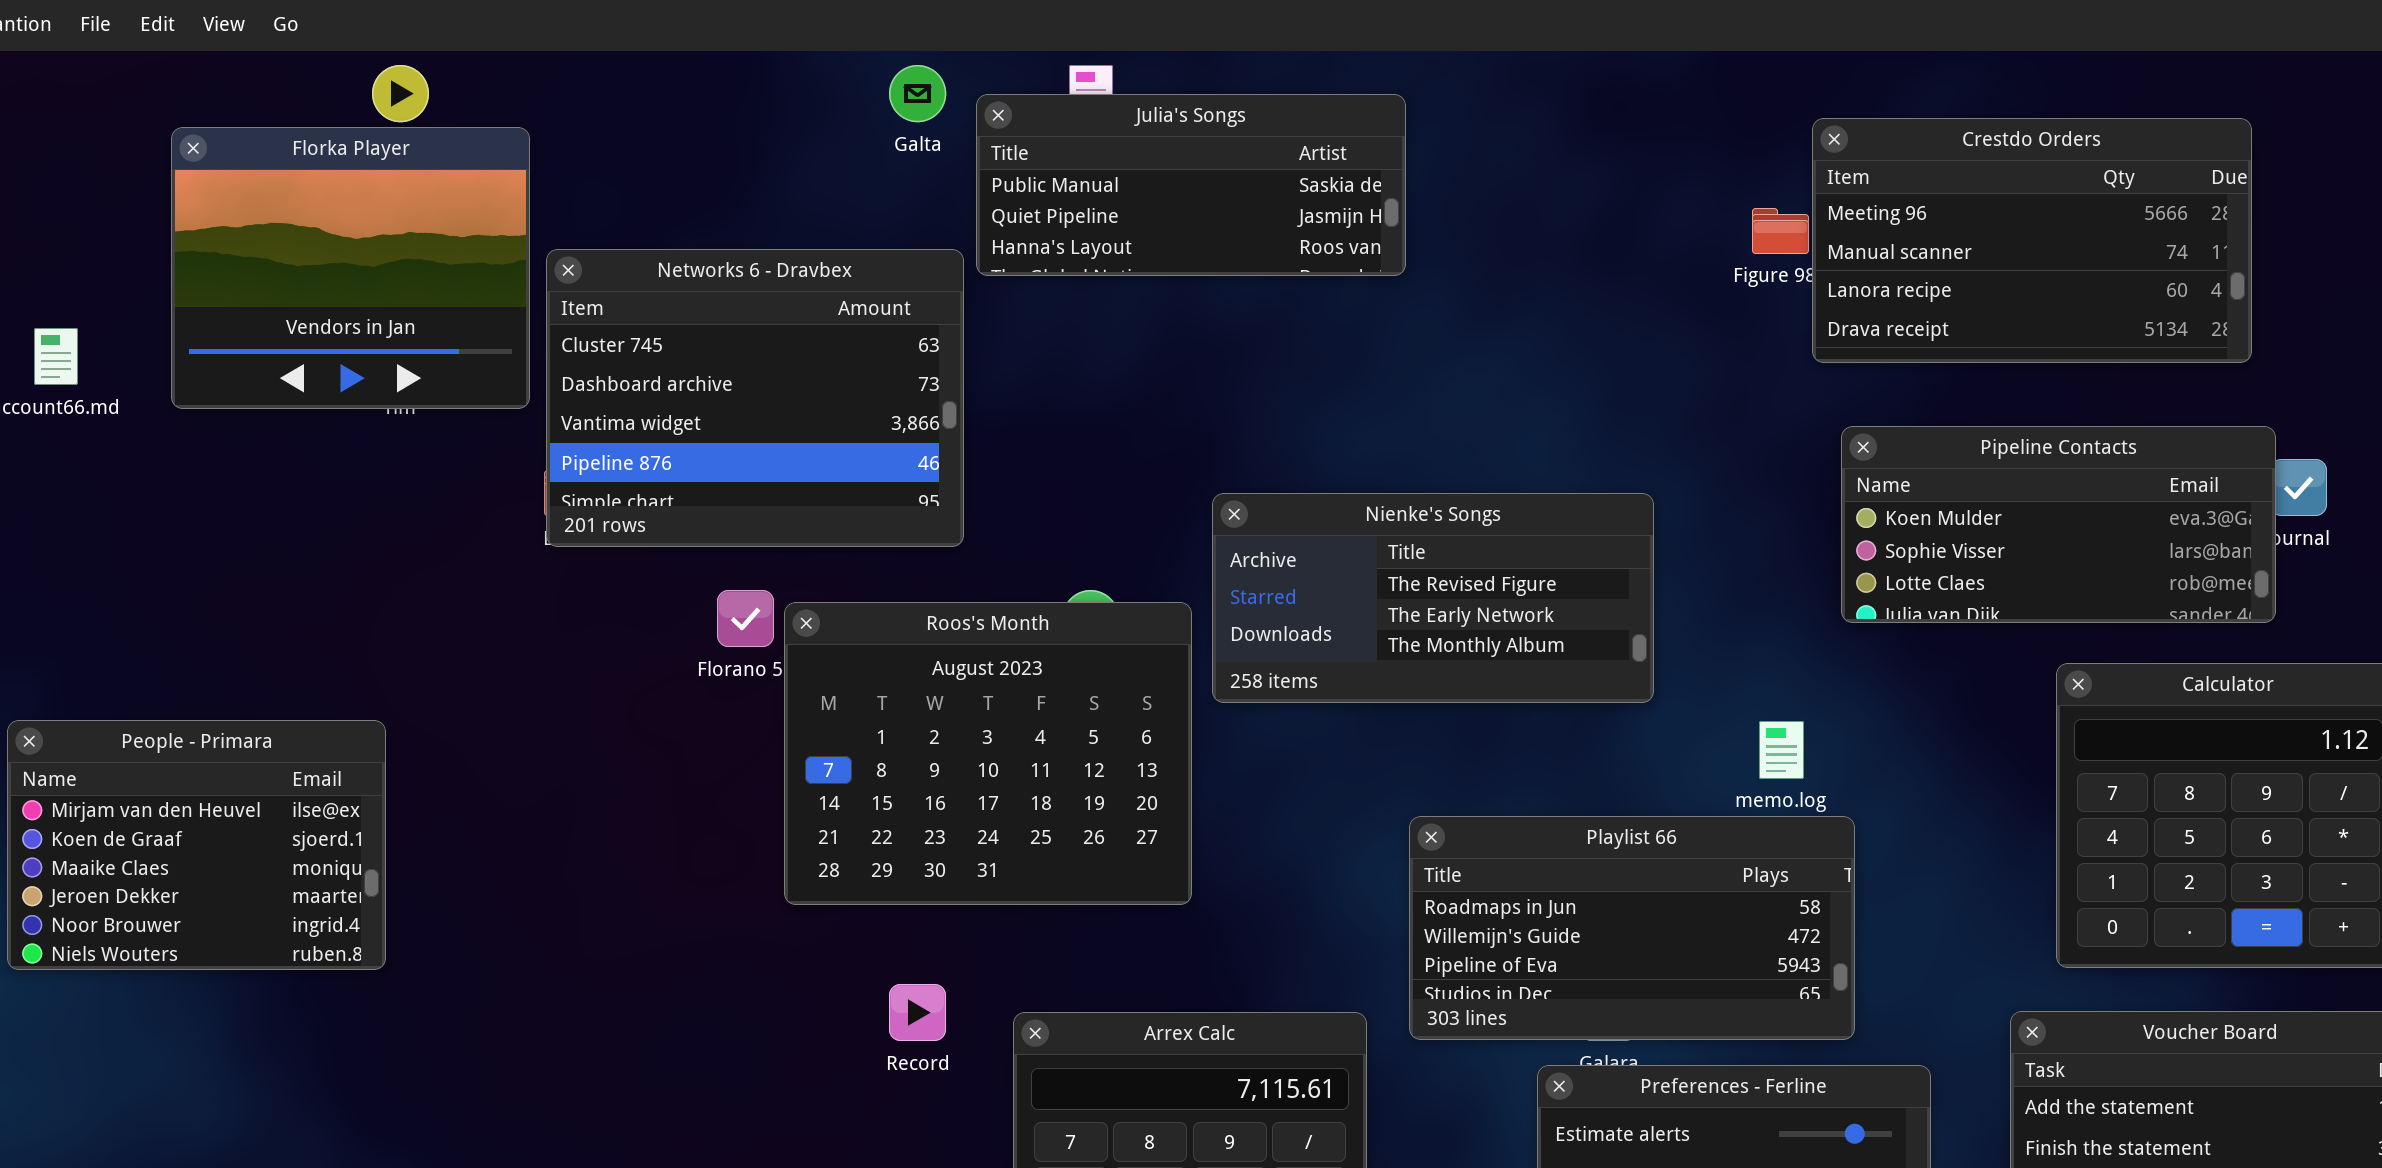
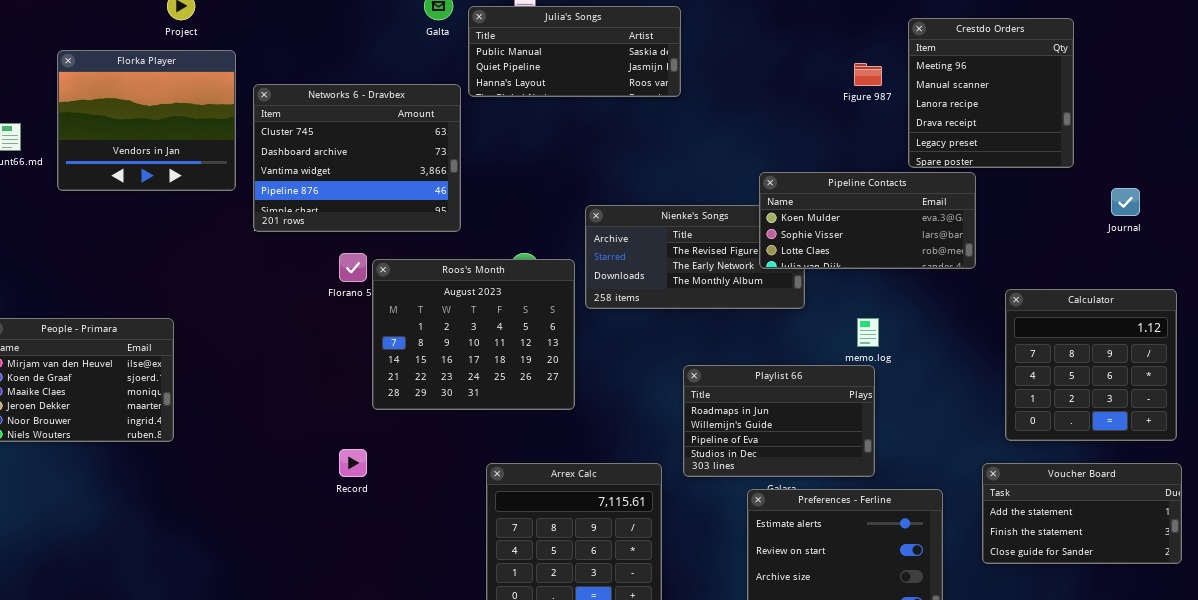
Crestdo Orders: [1812,118,2252,363] -> [908,18,1074,168], moved, resized
Florka Player: [171,127,530,409] -> [57,50,236,191], moved
Pipeline Contacts: [1841,426,2276,623] -> [759,172,976,269], moved
Playlist 66: [1409,816,1855,1040] -> [683,365,875,477], resized
Record: [889,984,946,1041] -> [339,449,367,477], moved

